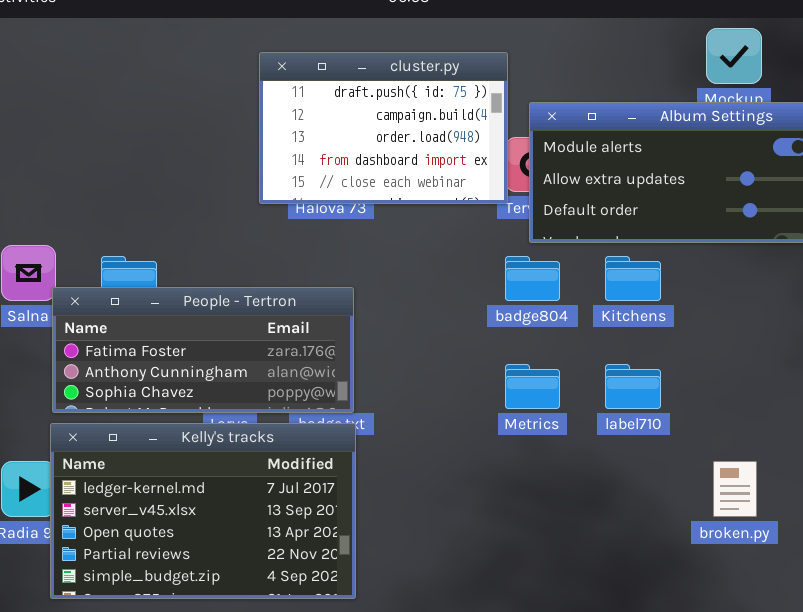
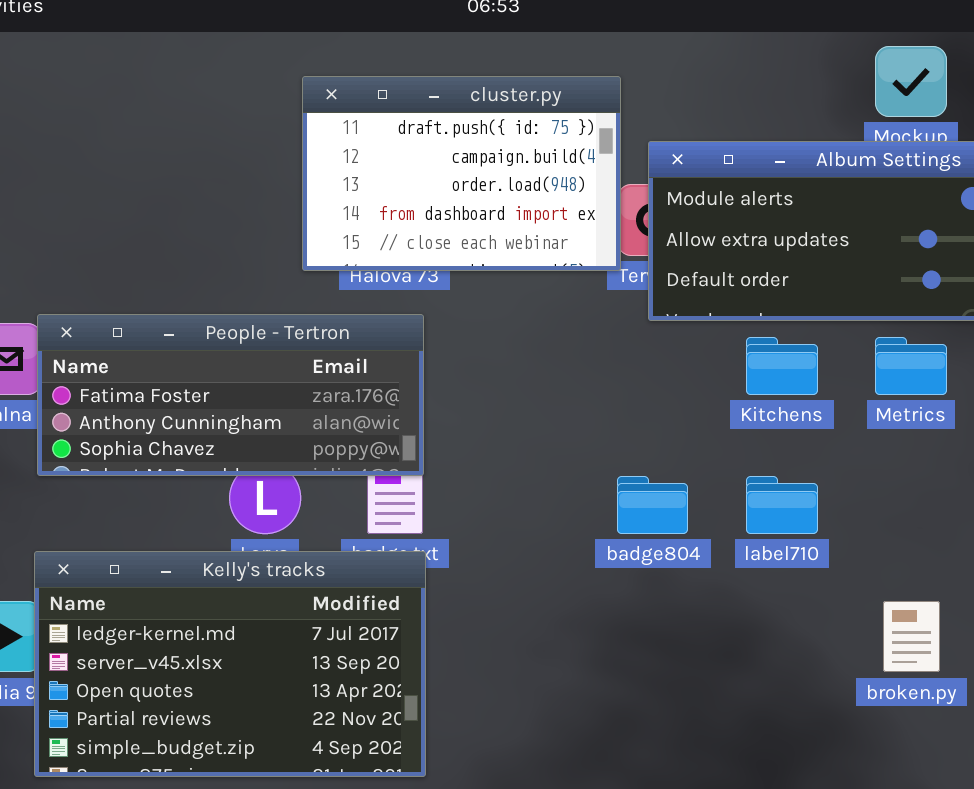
badge804: [505,256,560,301] -> [617,476,688,534], moved
People - Tertron: [52,287,354,413] -> [37,314,424,476], moved
Metrics: [505,364,560,409] -> [875,337,947,395], moved

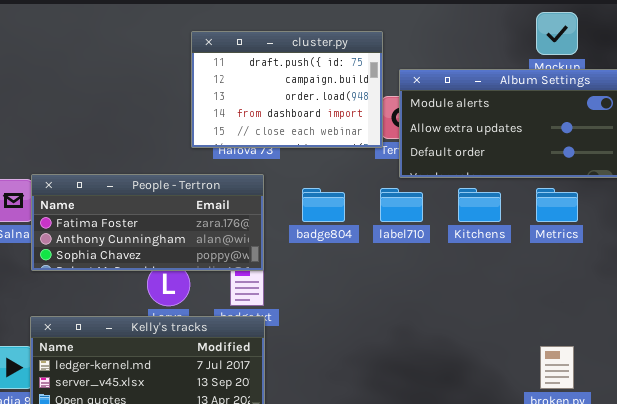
badge804: [617,476,688,534] -> [302,188,345,222], moved
label710: [746,476,818,534] -> [380,188,423,222], moved

